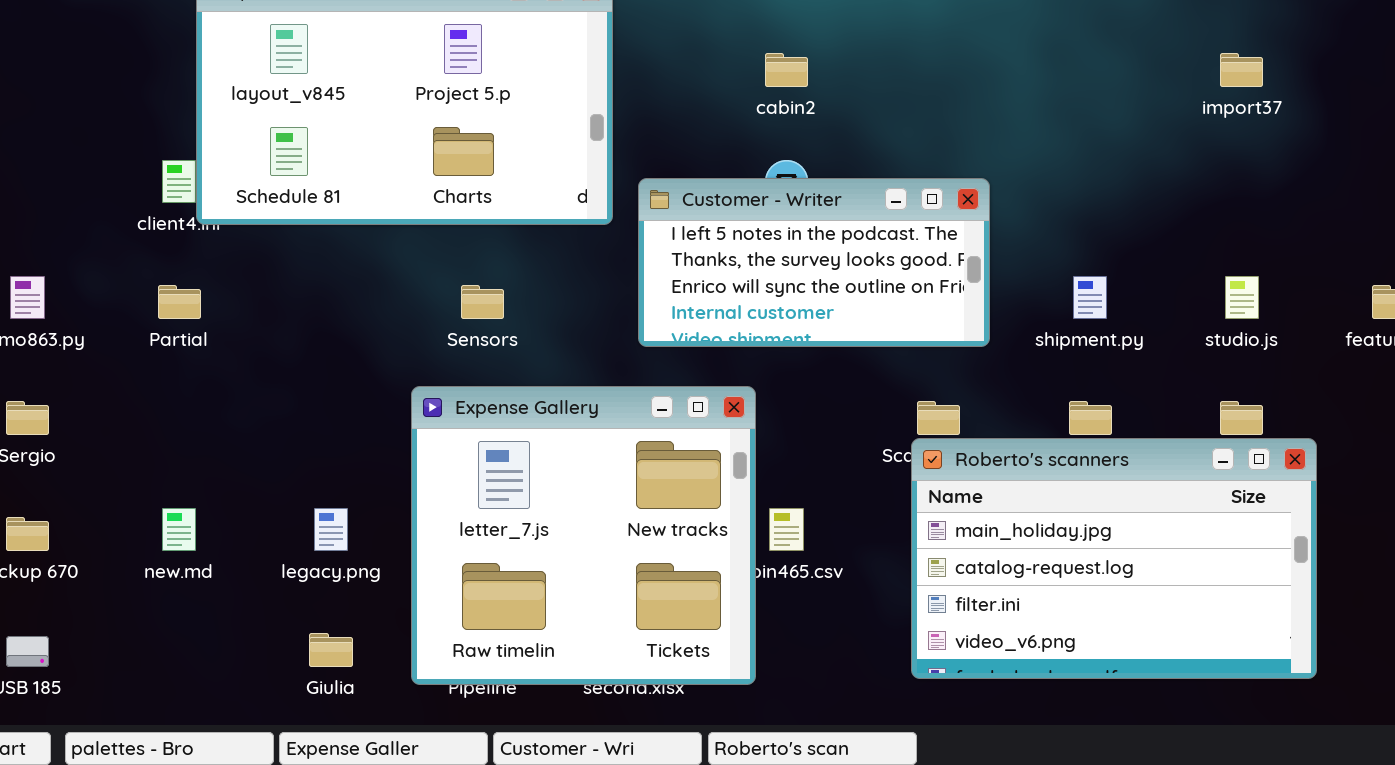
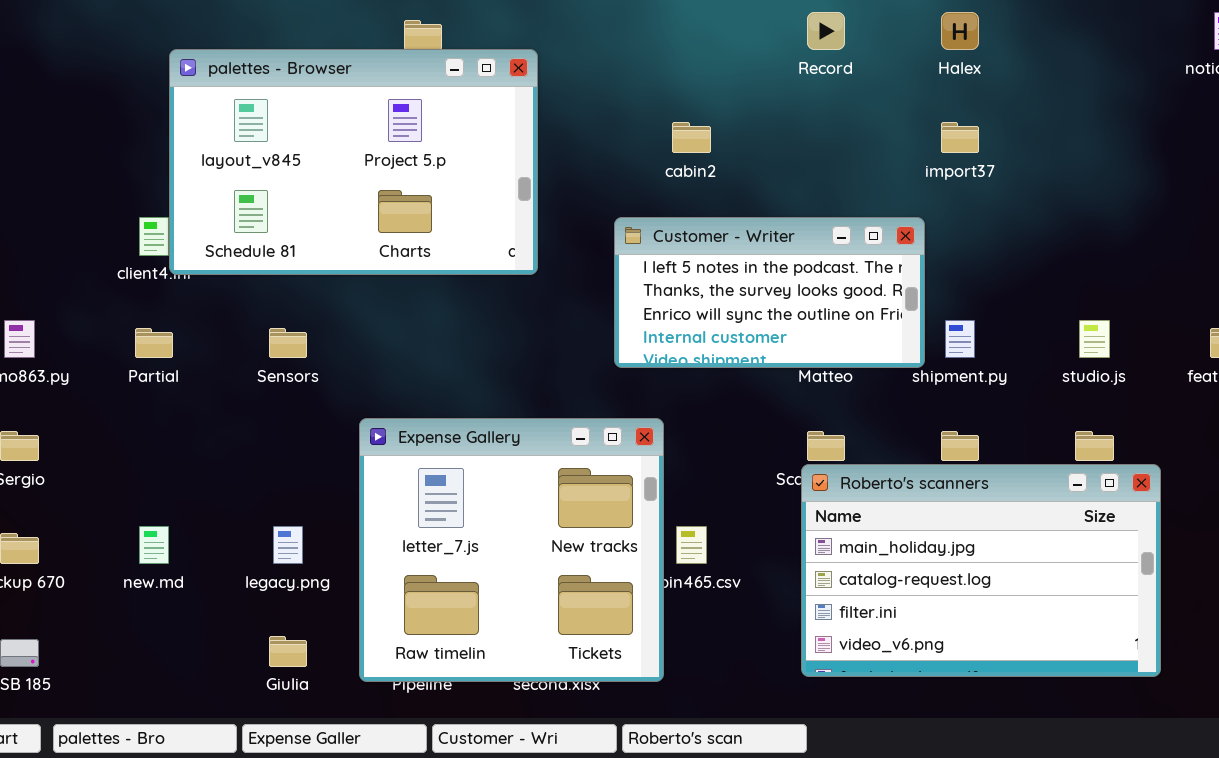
import37: [1220,53,1263,87] -> [941,122,979,153], moved
Customer - Writer: [638,178,990,347] -> [614,217,925,368], moved
Sensors: [461,285,504,319] -> [269,328,307,358], moved

